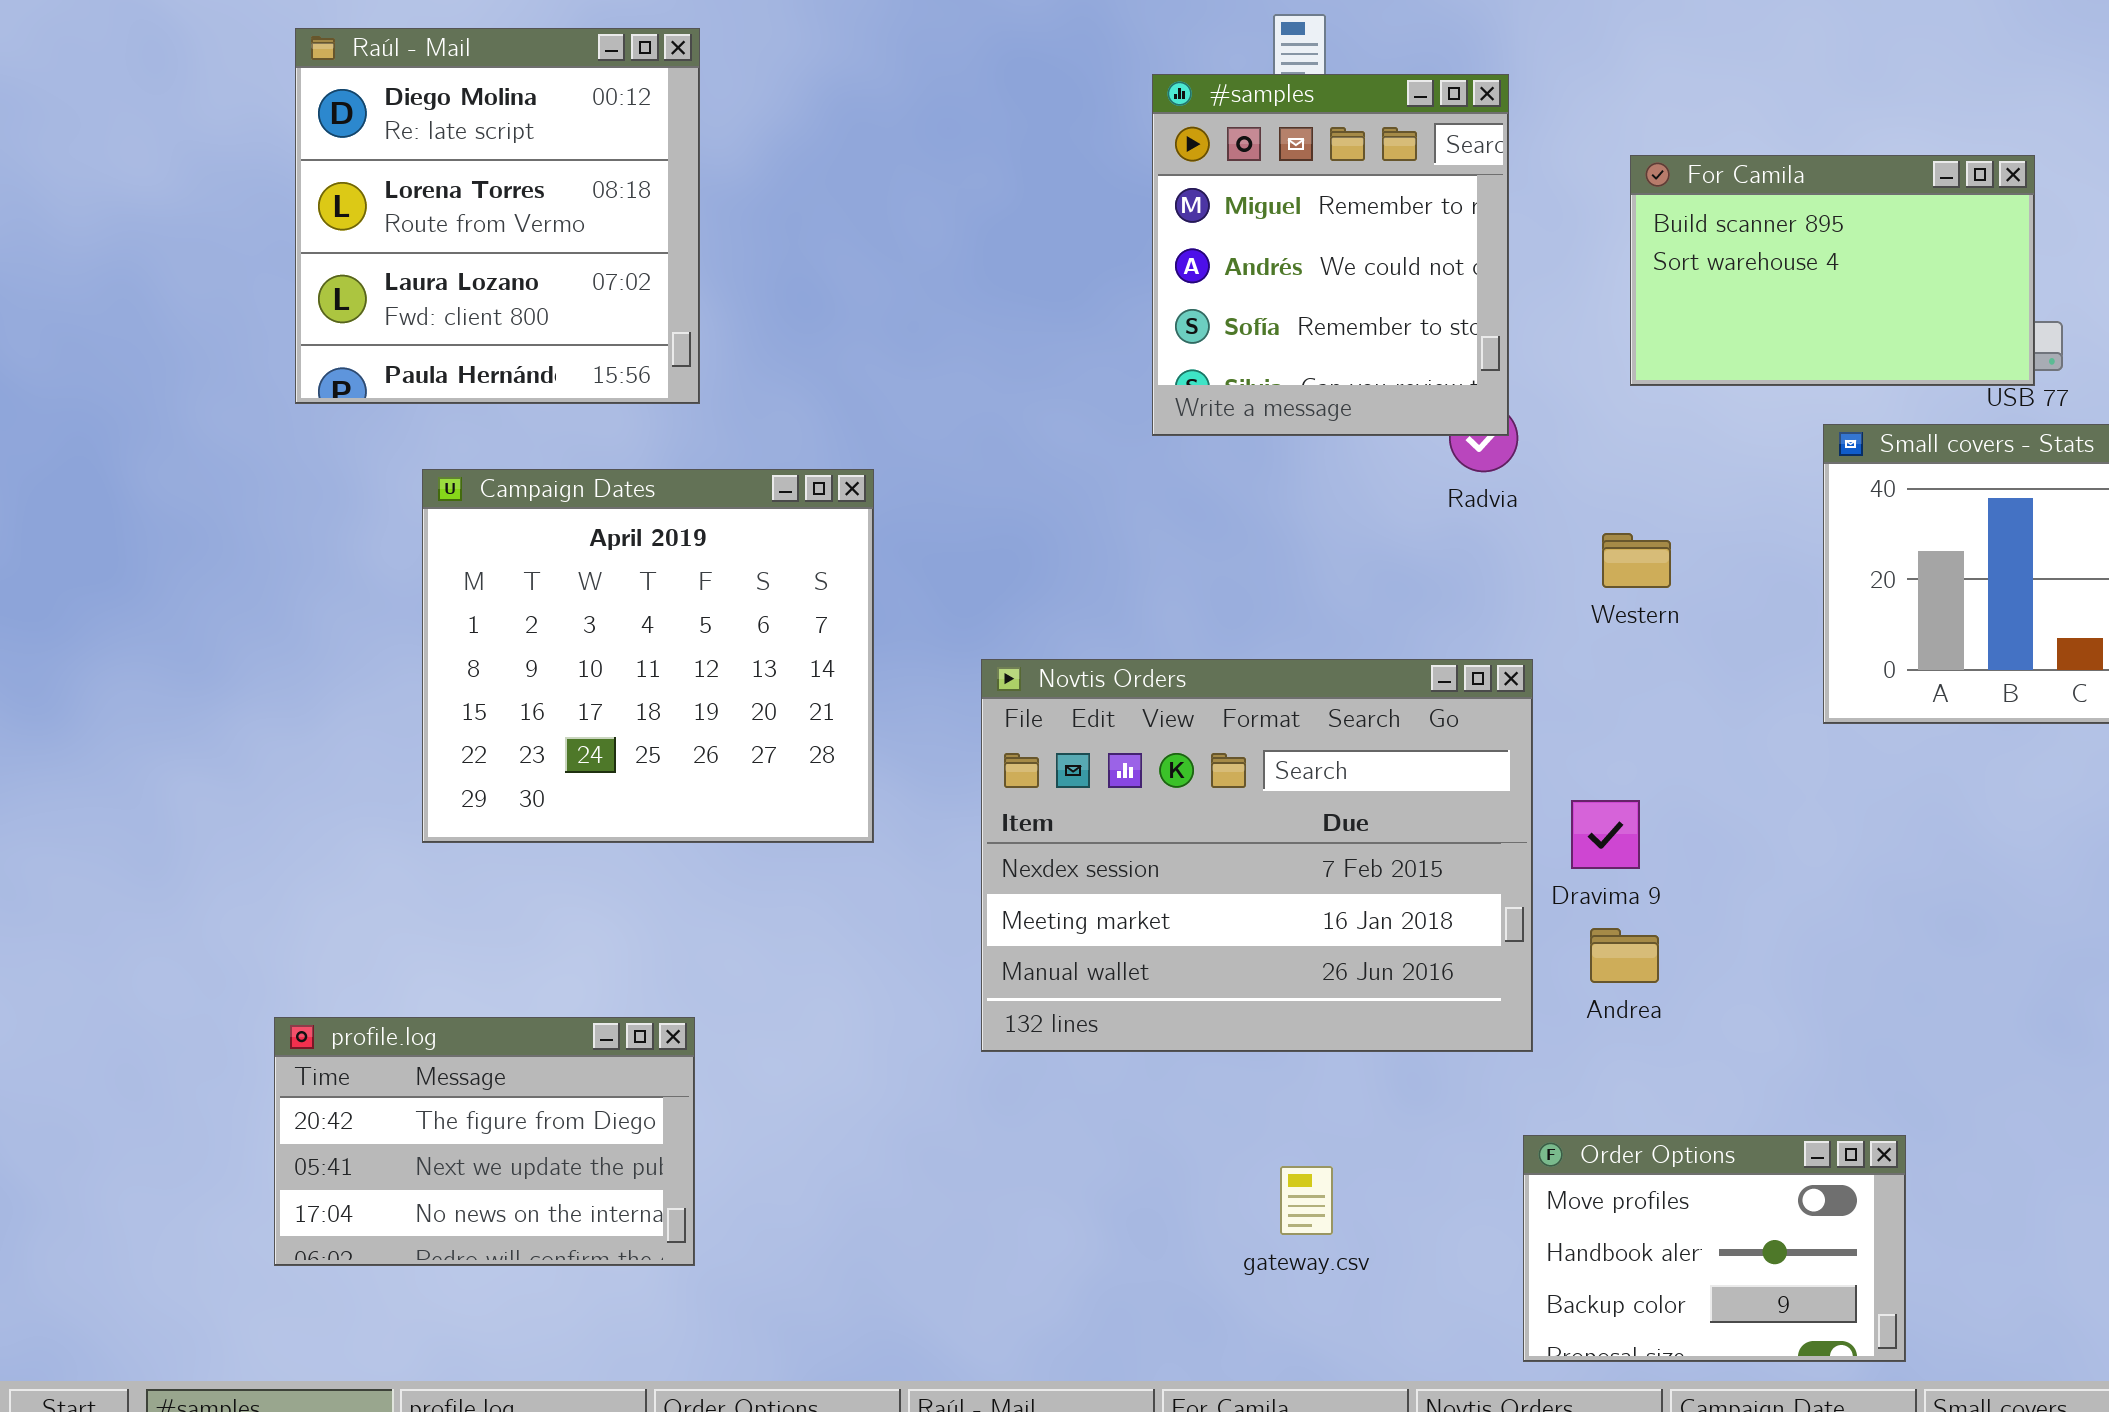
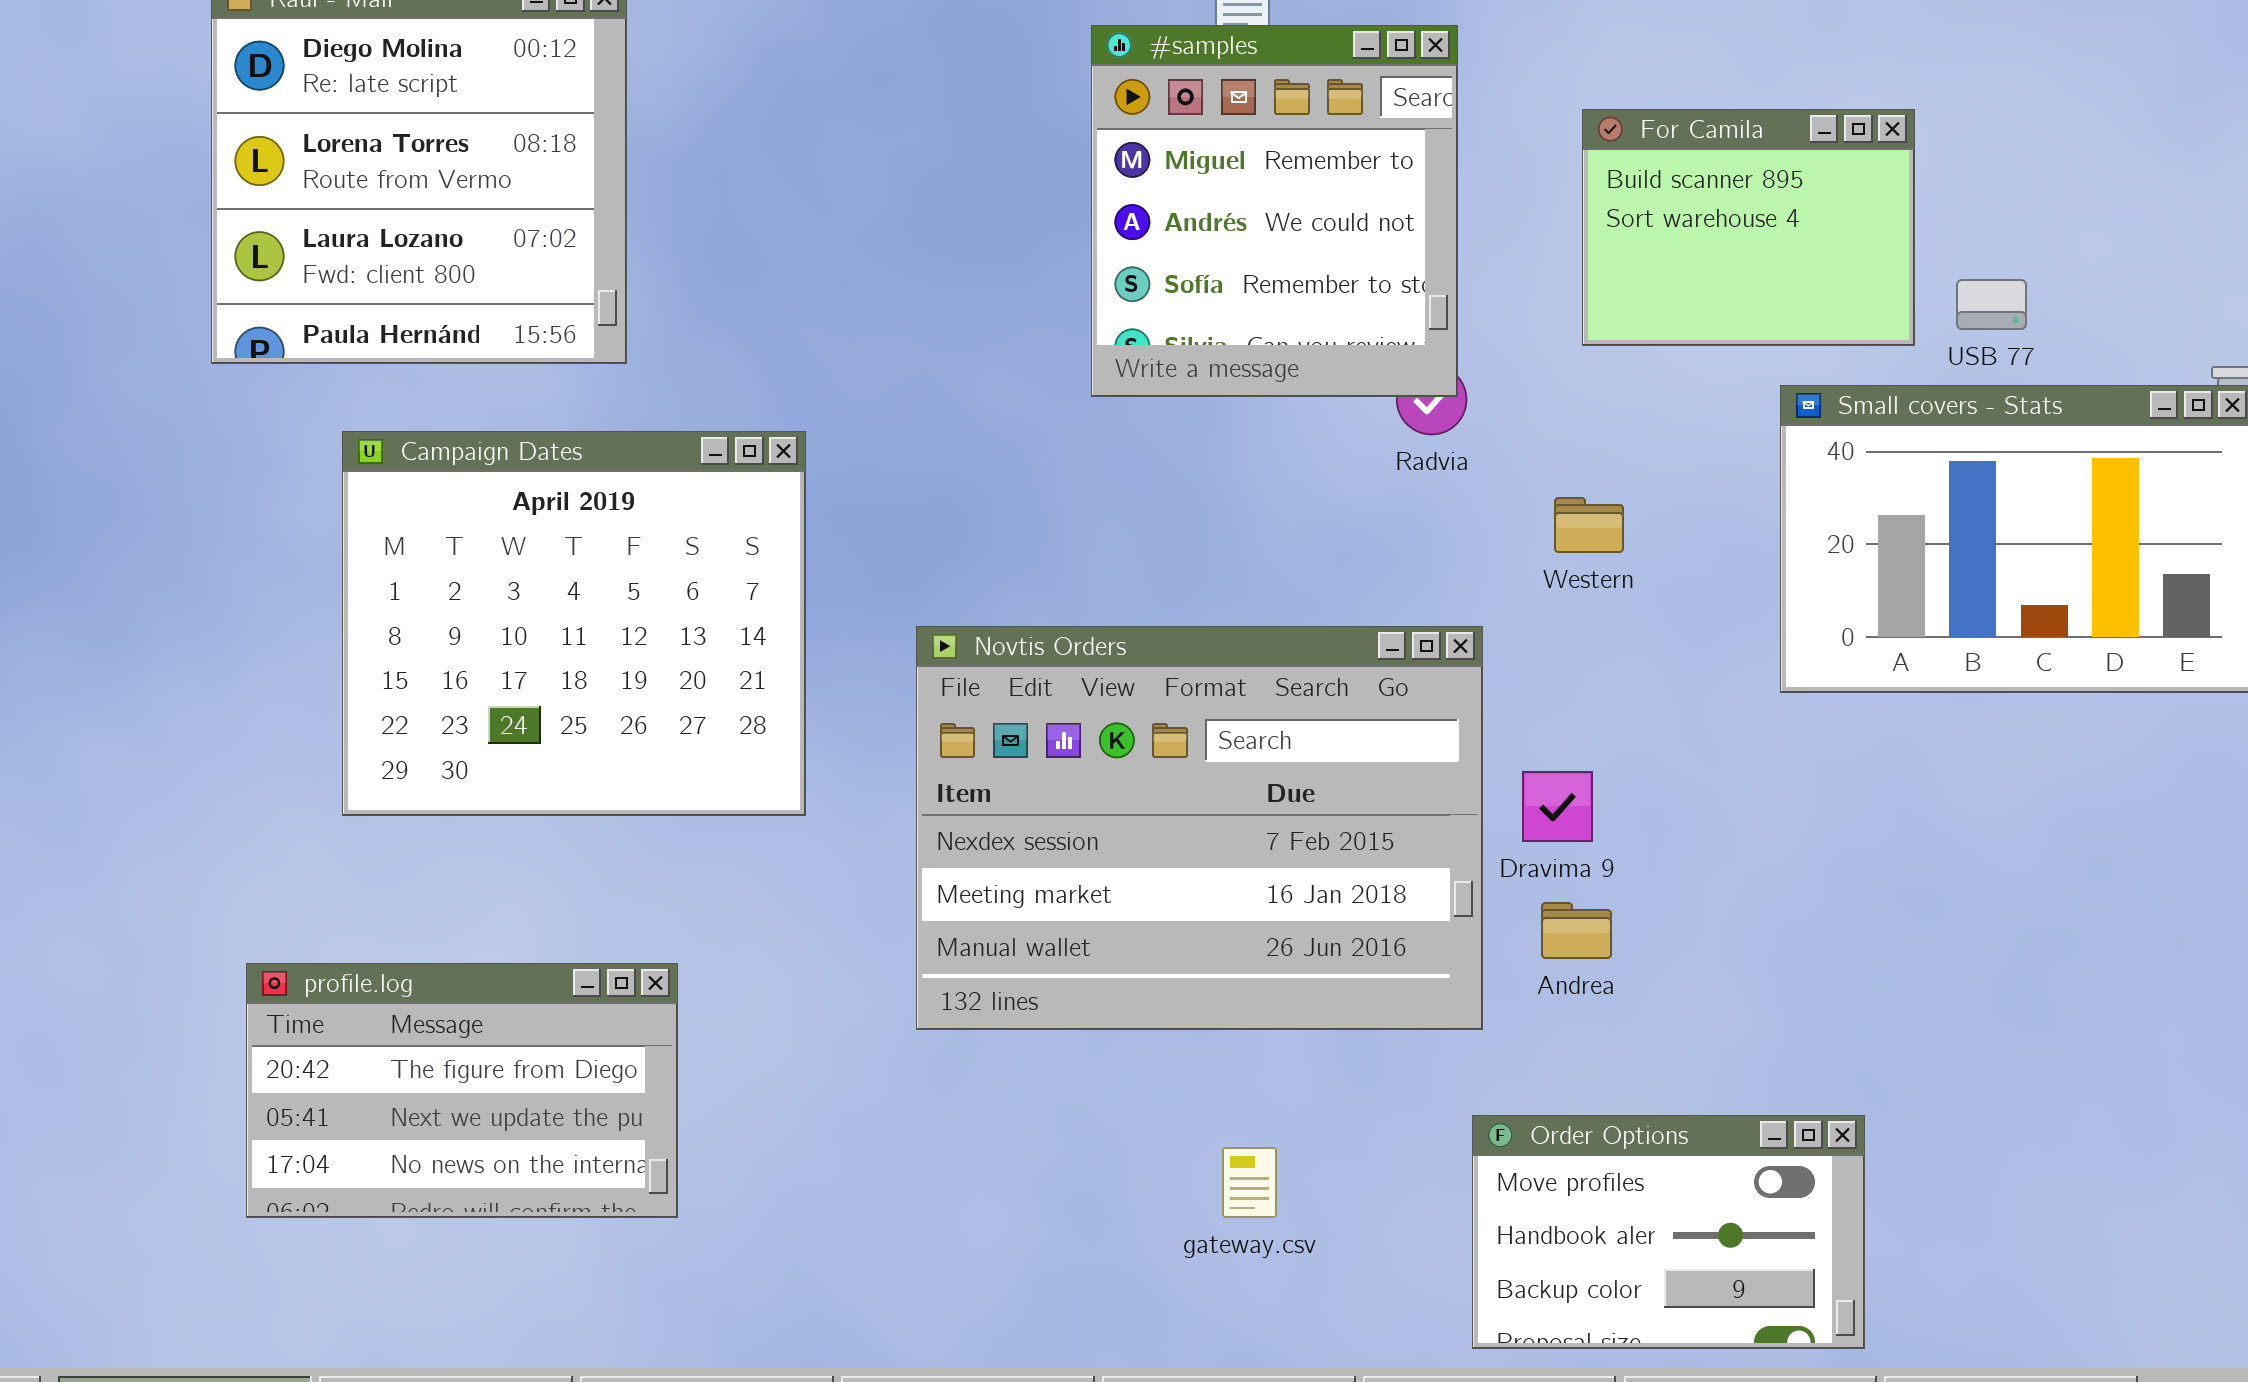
For Camila: [1630,155,2035,386] -> [1582,109,1915,346], resized
profile.log: [274,1017,695,1266] -> [246,963,678,1218], moved

